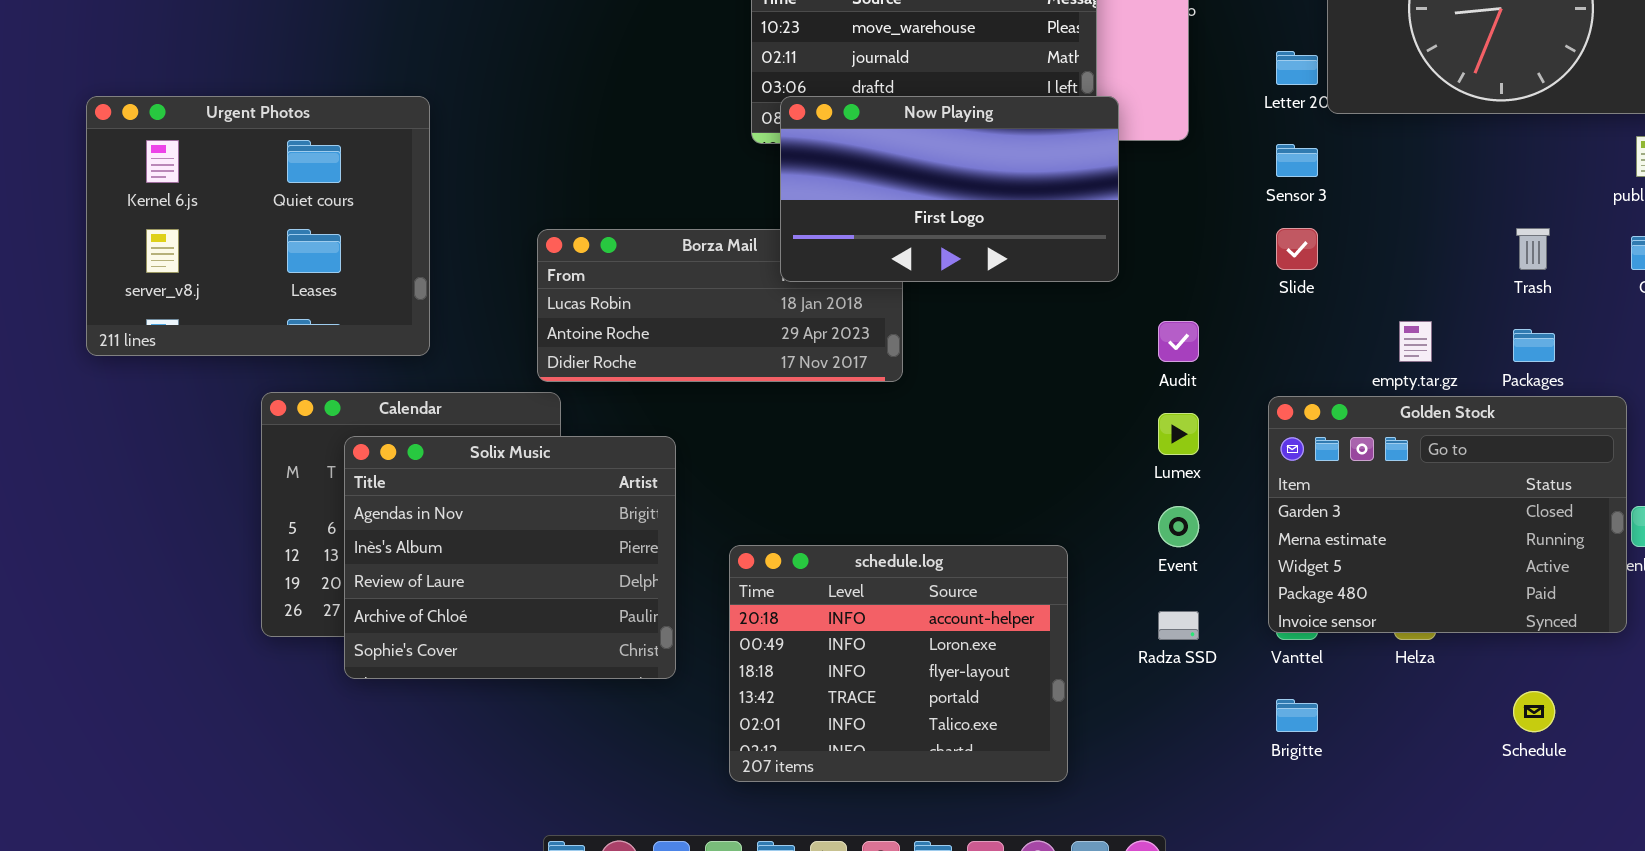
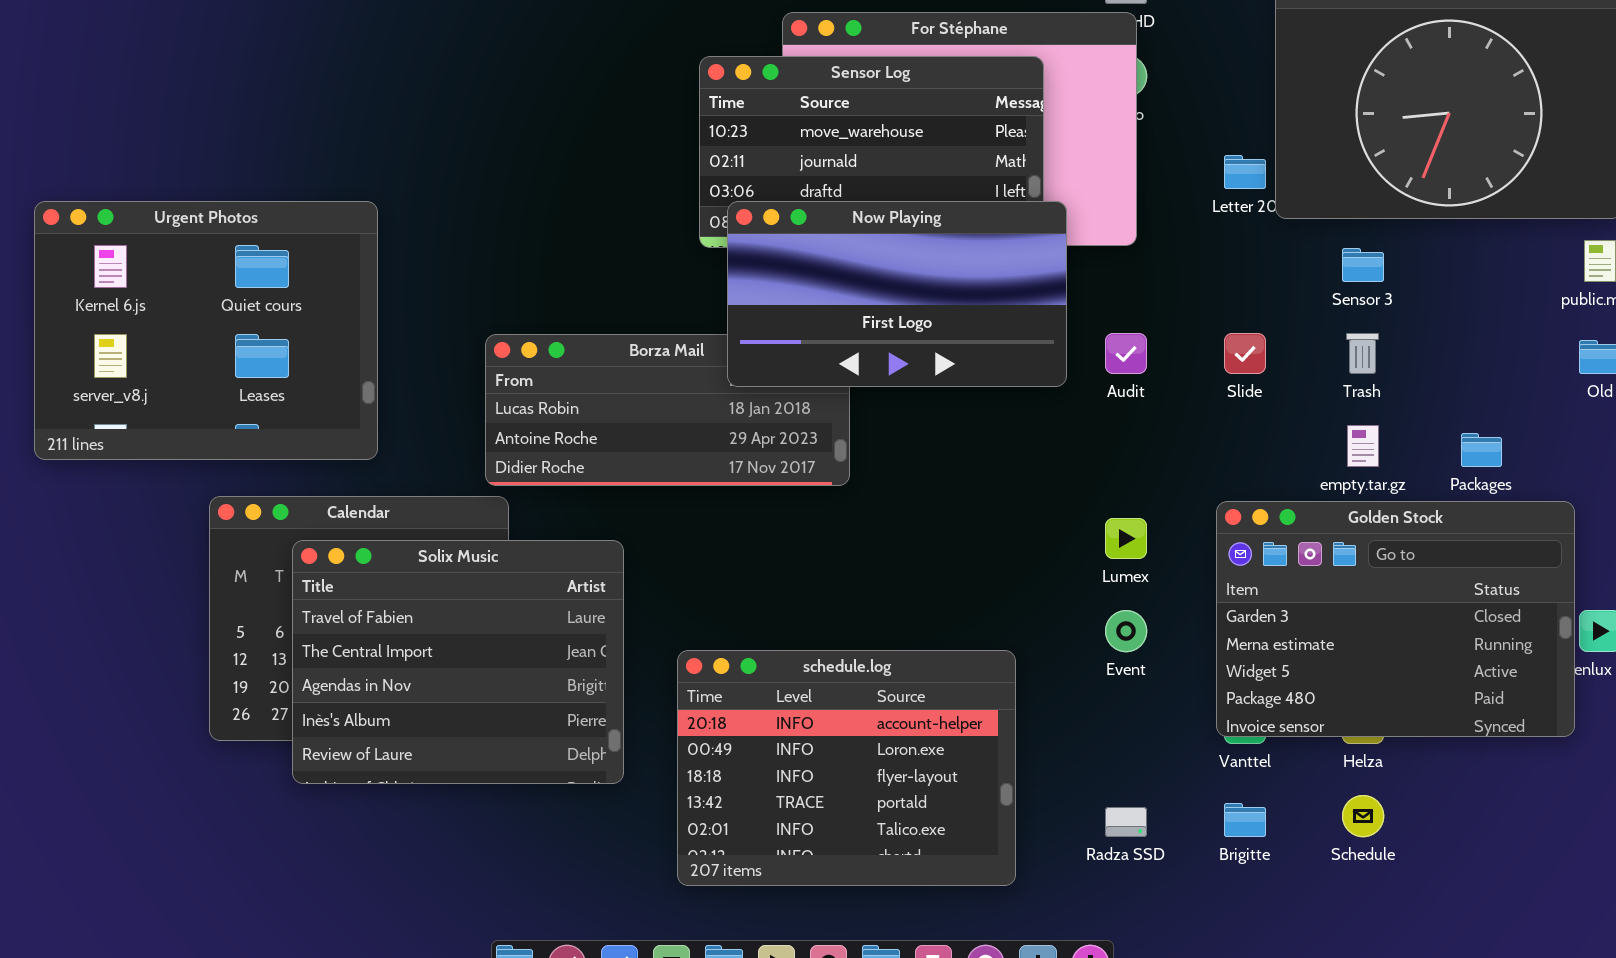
Sensor 3: [1276,144,1318,177] -> [1342,248,1384,282], moved
Trash: [1516,228,1550,270] -> [1346,333,1379,374], moved
Audit: [1158,321,1199,362] -> [1105,333,1147,374], moved
Solix Music: [344,436,676,679] -> [292,540,624,784], scrolled up 2 rows
Radza SSD: [1158,611,1199,640] -> [1105,807,1147,837], moved
Schedule: [1513,691,1555,732] -> [1342,795,1384,837], moved

